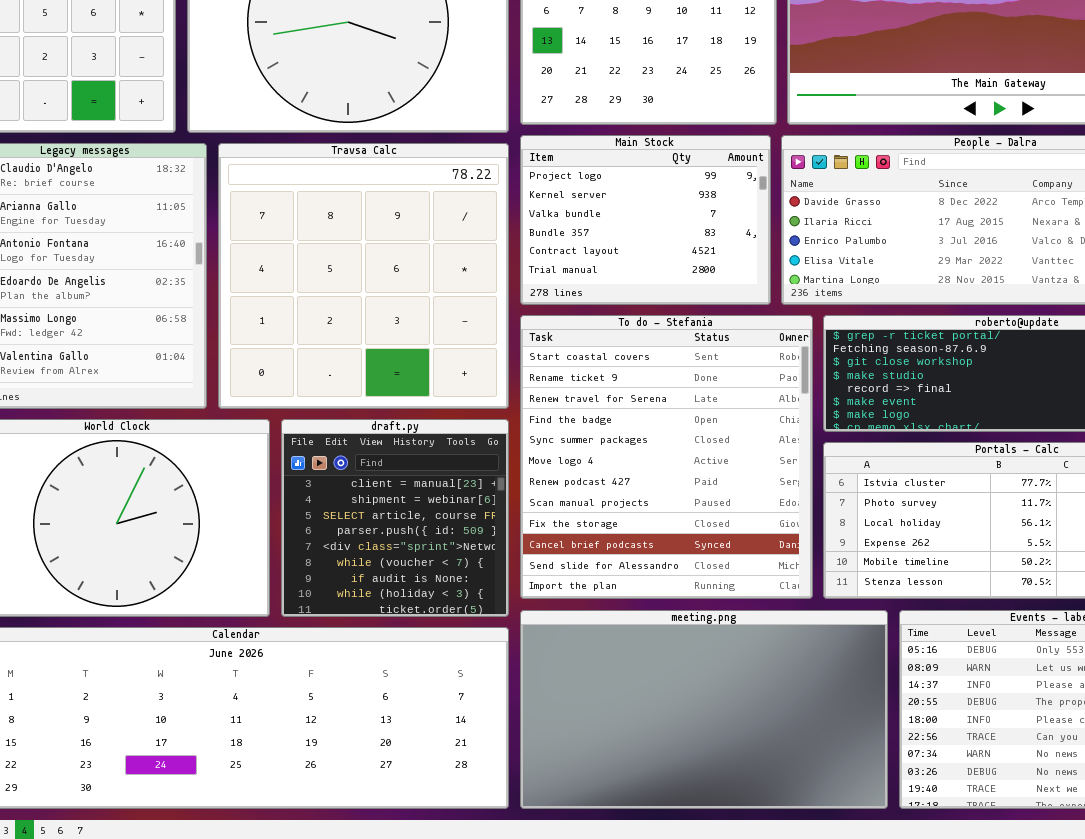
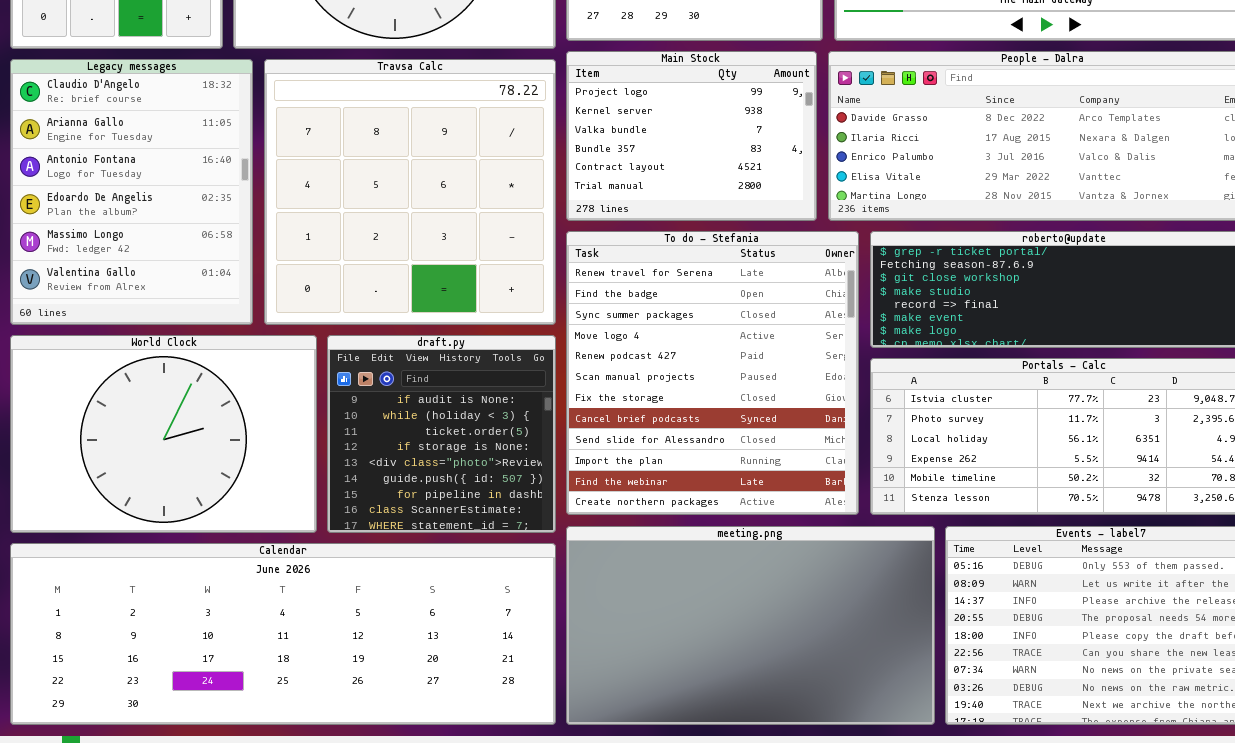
To do - Stefania: [520,315,813,599] -> [566,231,859,515], scrolled down 2 rows
draft.py: [281,419,509,617] -> [327,335,556,533], scrolled down 6 rows

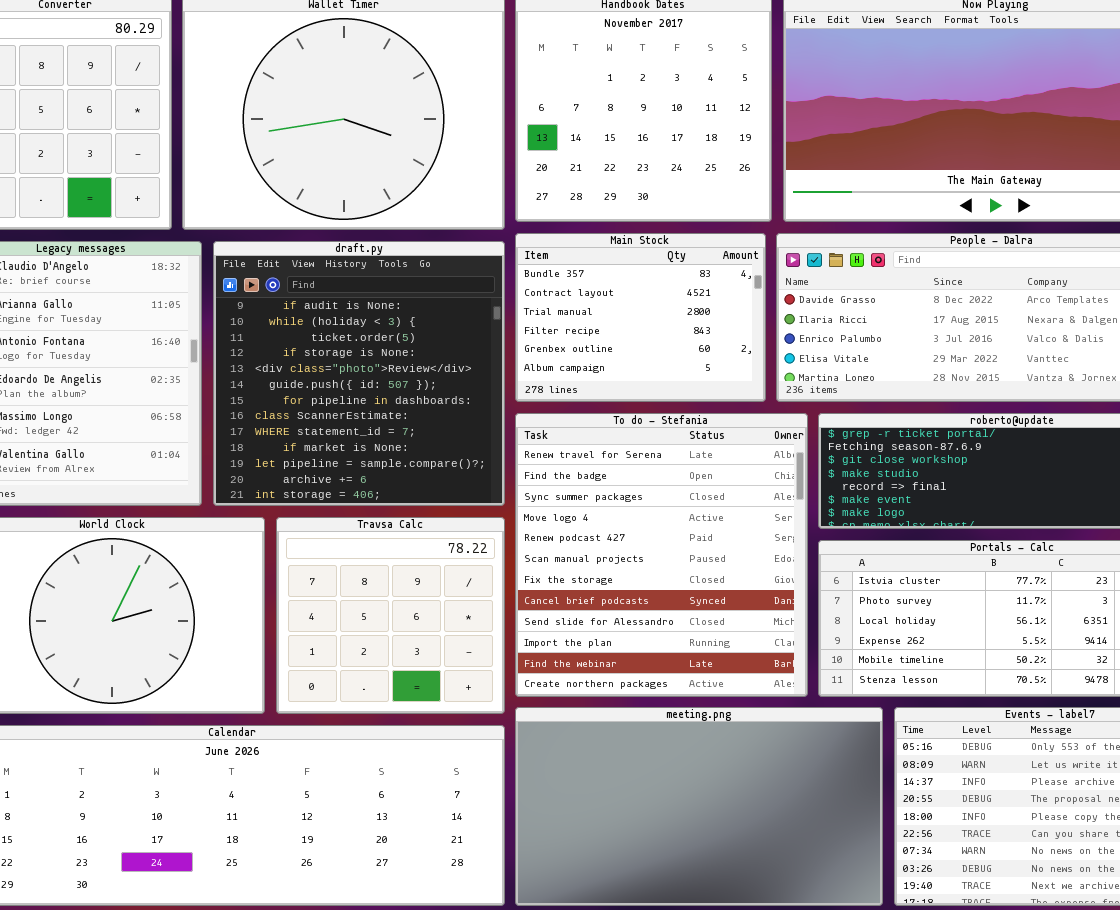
Main Stock: [566,51,817,221] -> [515,233,766,402], scrolled down 3 rows
Travsa Calc: [264,59,556,325] -> [276,517,505,714], moved, resized
draft.py: [327,335,556,533] -> [213,241,505,506], moved, resized

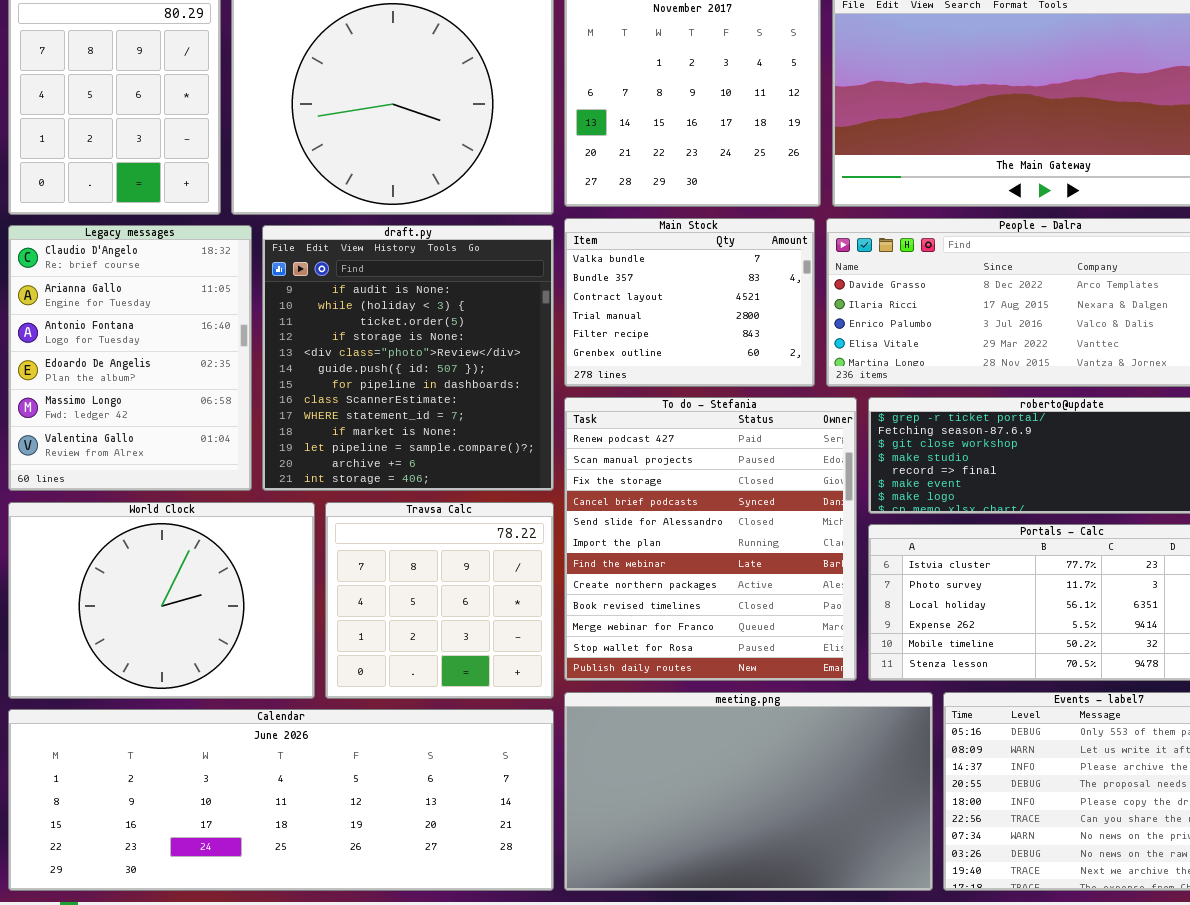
Main Stock: [515,233,766,402] -> [564,218,815,387], scrolled up 1 row
To do - Stefania: [515,413,808,697] -> [564,397,857,681], scrolled down 4 rows

